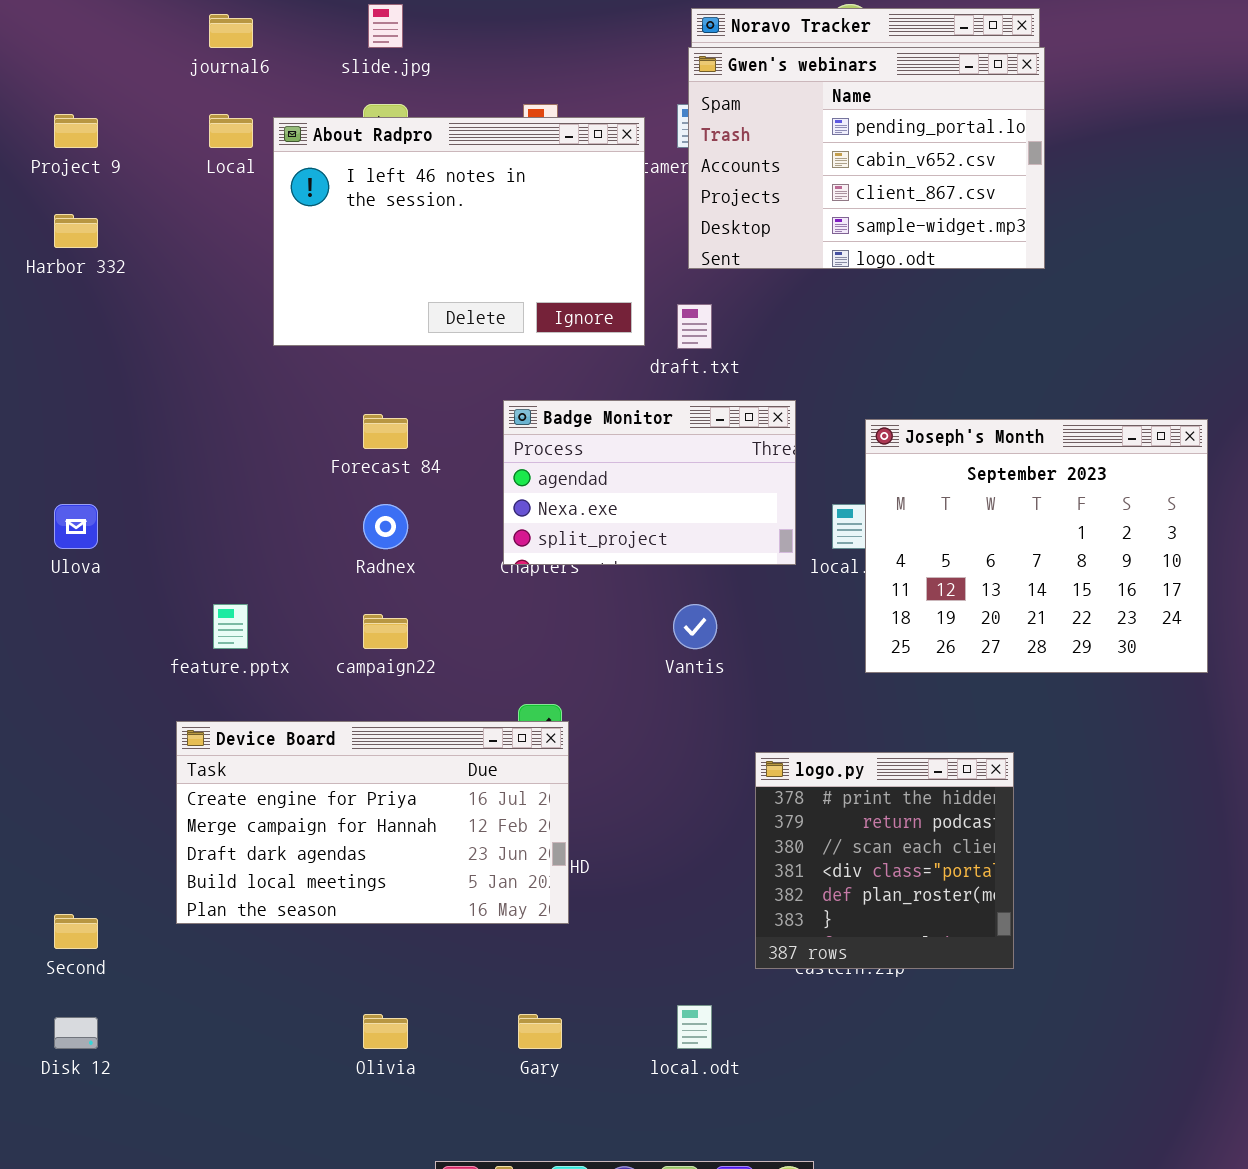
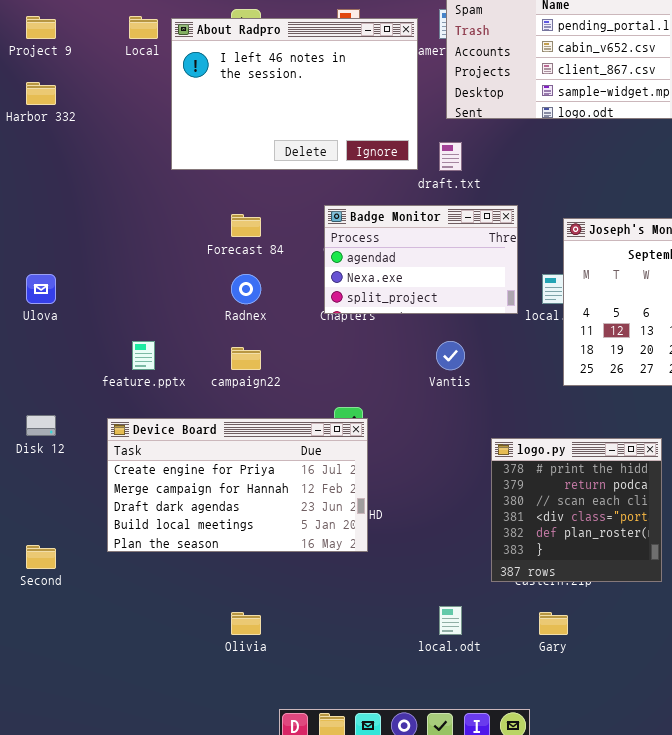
Gary: [518,1014,562,1049] -> [539,612,568,635], moved
Disk 12: [54,1017,98,1049] -> [26,415,56,436], moved

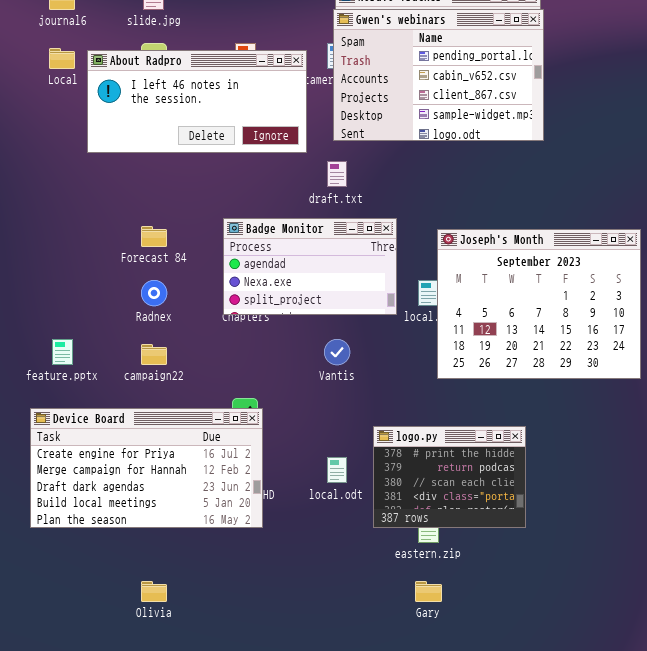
About Radpro: [171,18,418,170] -> [87,50,307,153], resized
logo.py: [491,438,662,582] -> [373,426,526,528], resized
local.odt: [439,606,462,635] -> [327,457,347,483], moved

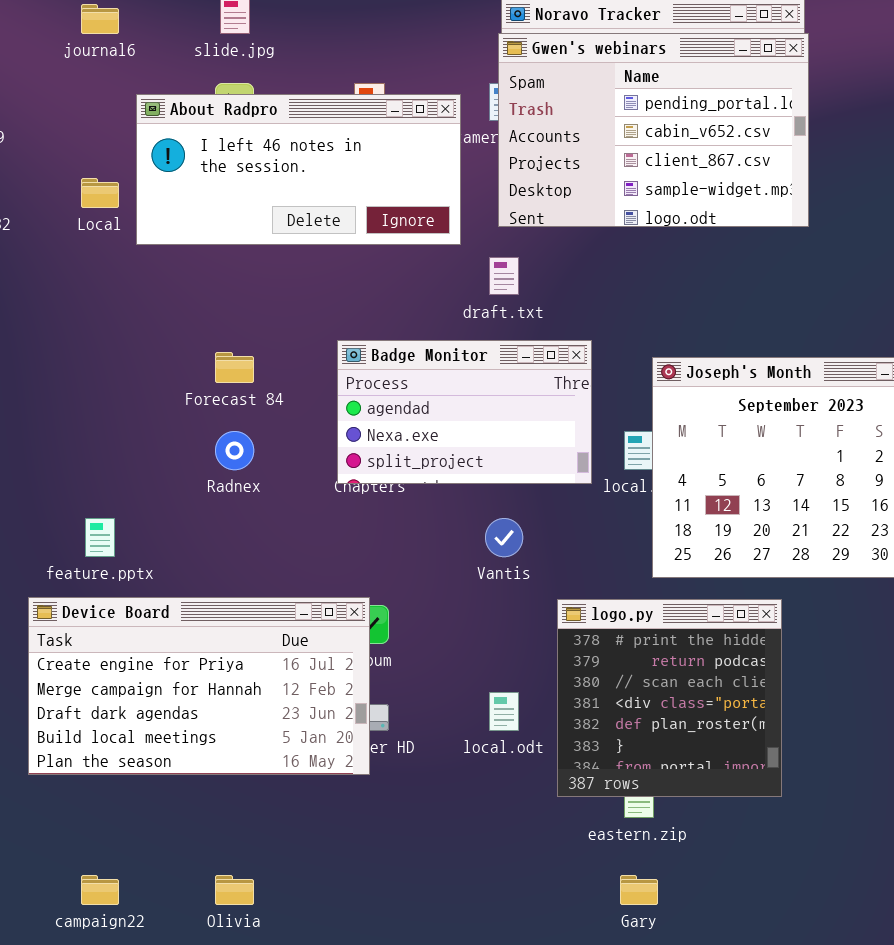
Local: [49,48,75,69] -> [81,178,119,208], moved
campaign22: [141,344,167,365] -> [81,875,119,905], moved
Device Board: [30,408,263,528] -> [28,597,370,775], moved
logo.py: [373,426,526,528] -> [557,599,782,797], resized

